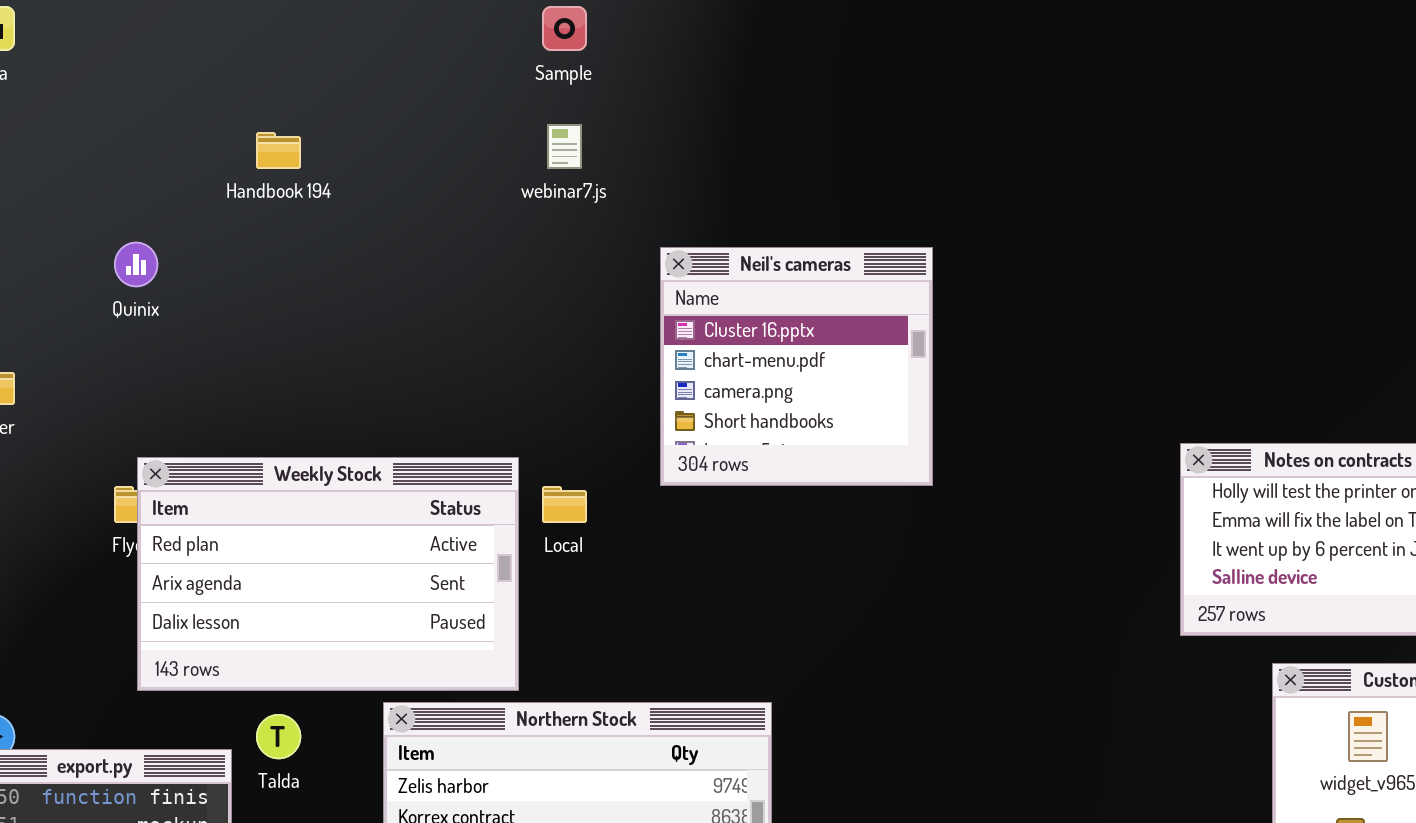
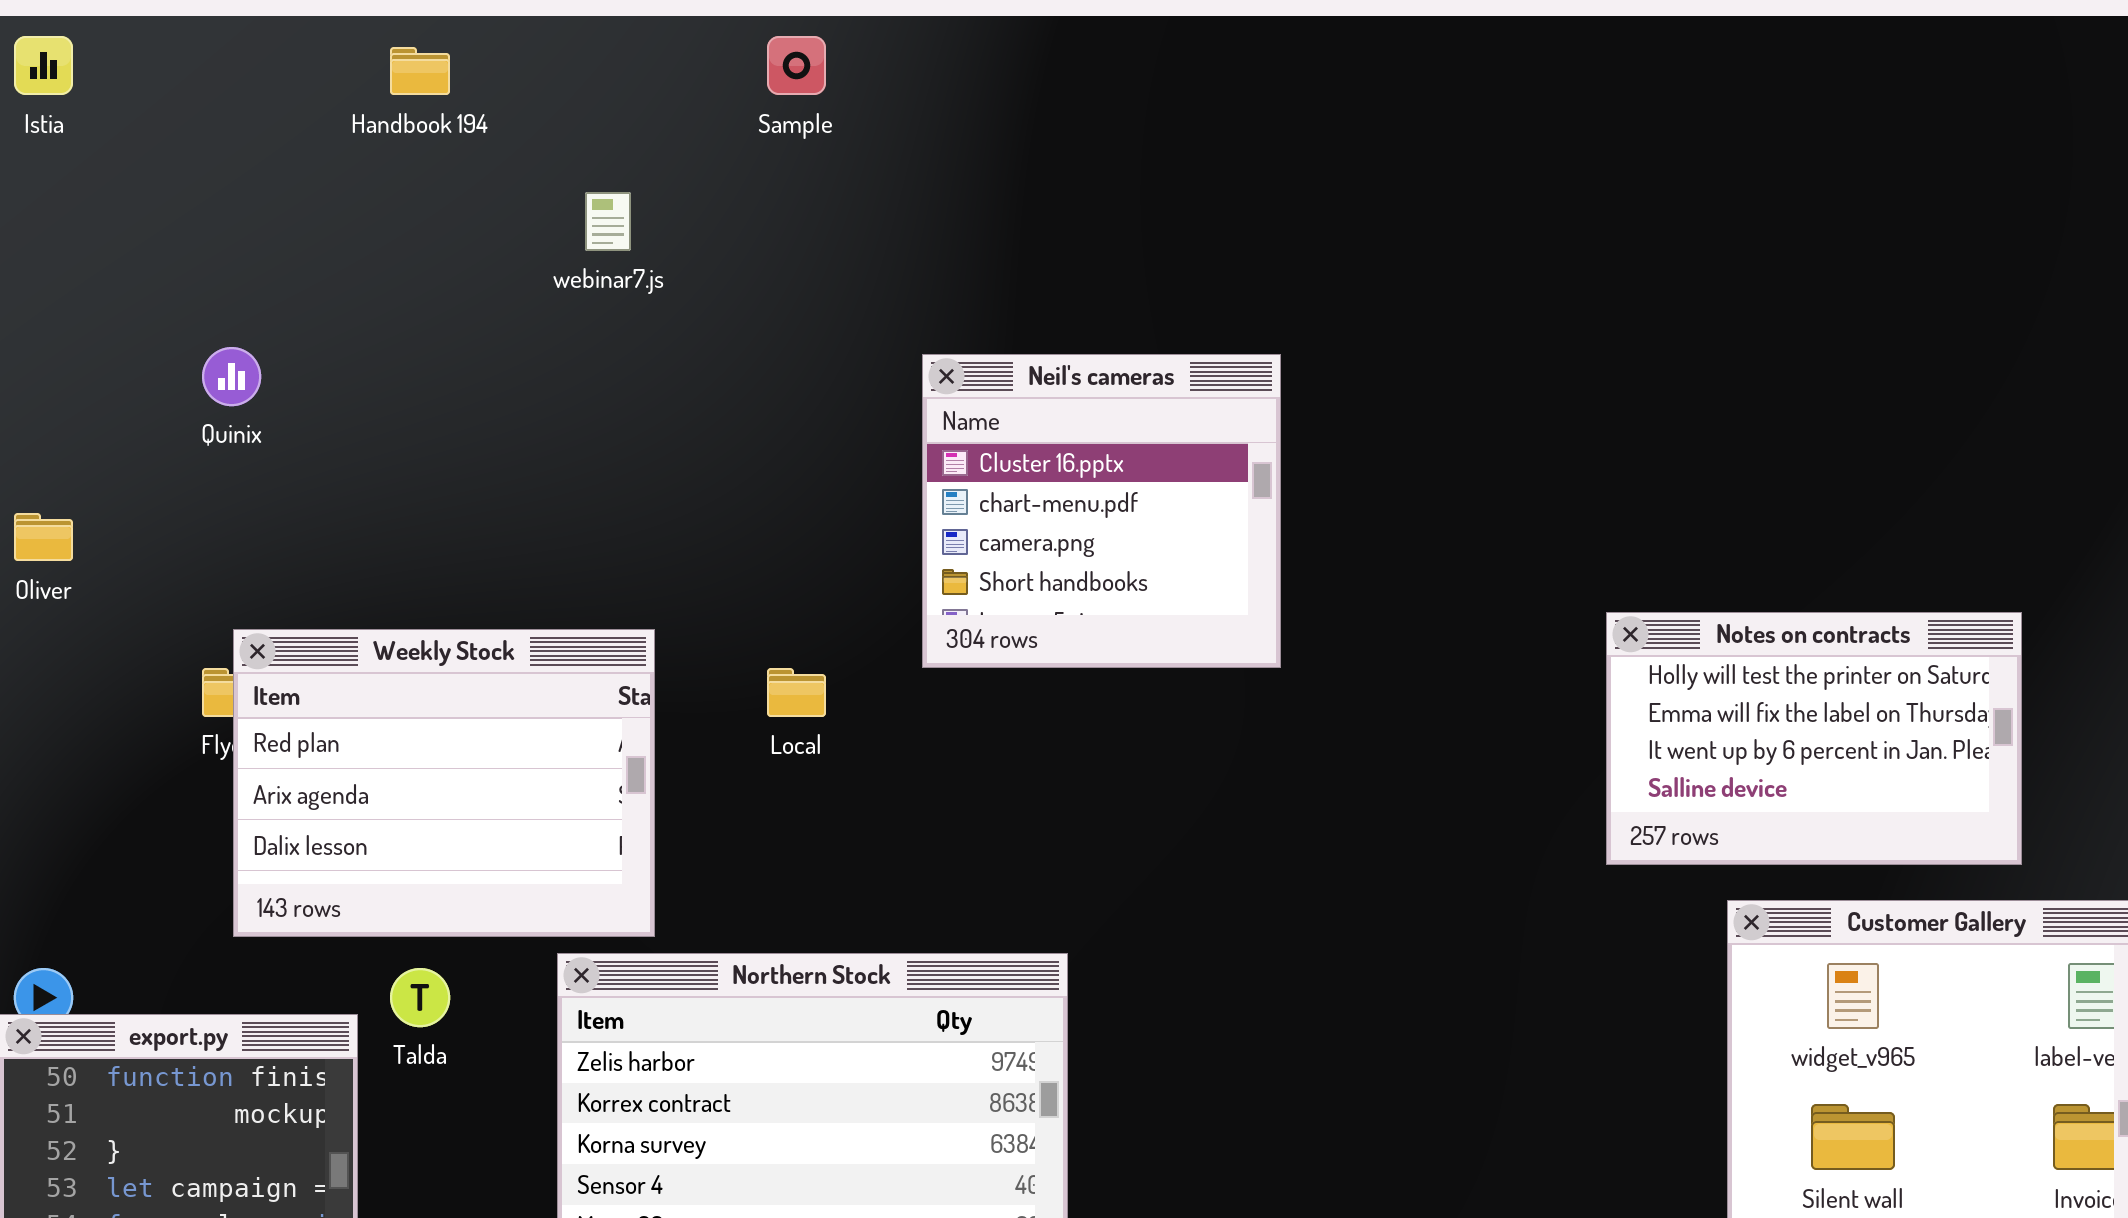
webinar7.js: [547,124,582,169] -> [585,192,631,251], moved
Handbook 194: [256,132,301,169] -> [390,47,450,95], moved
Weekly Stock: [137,457,519,691] -> [233,629,655,937], resized

